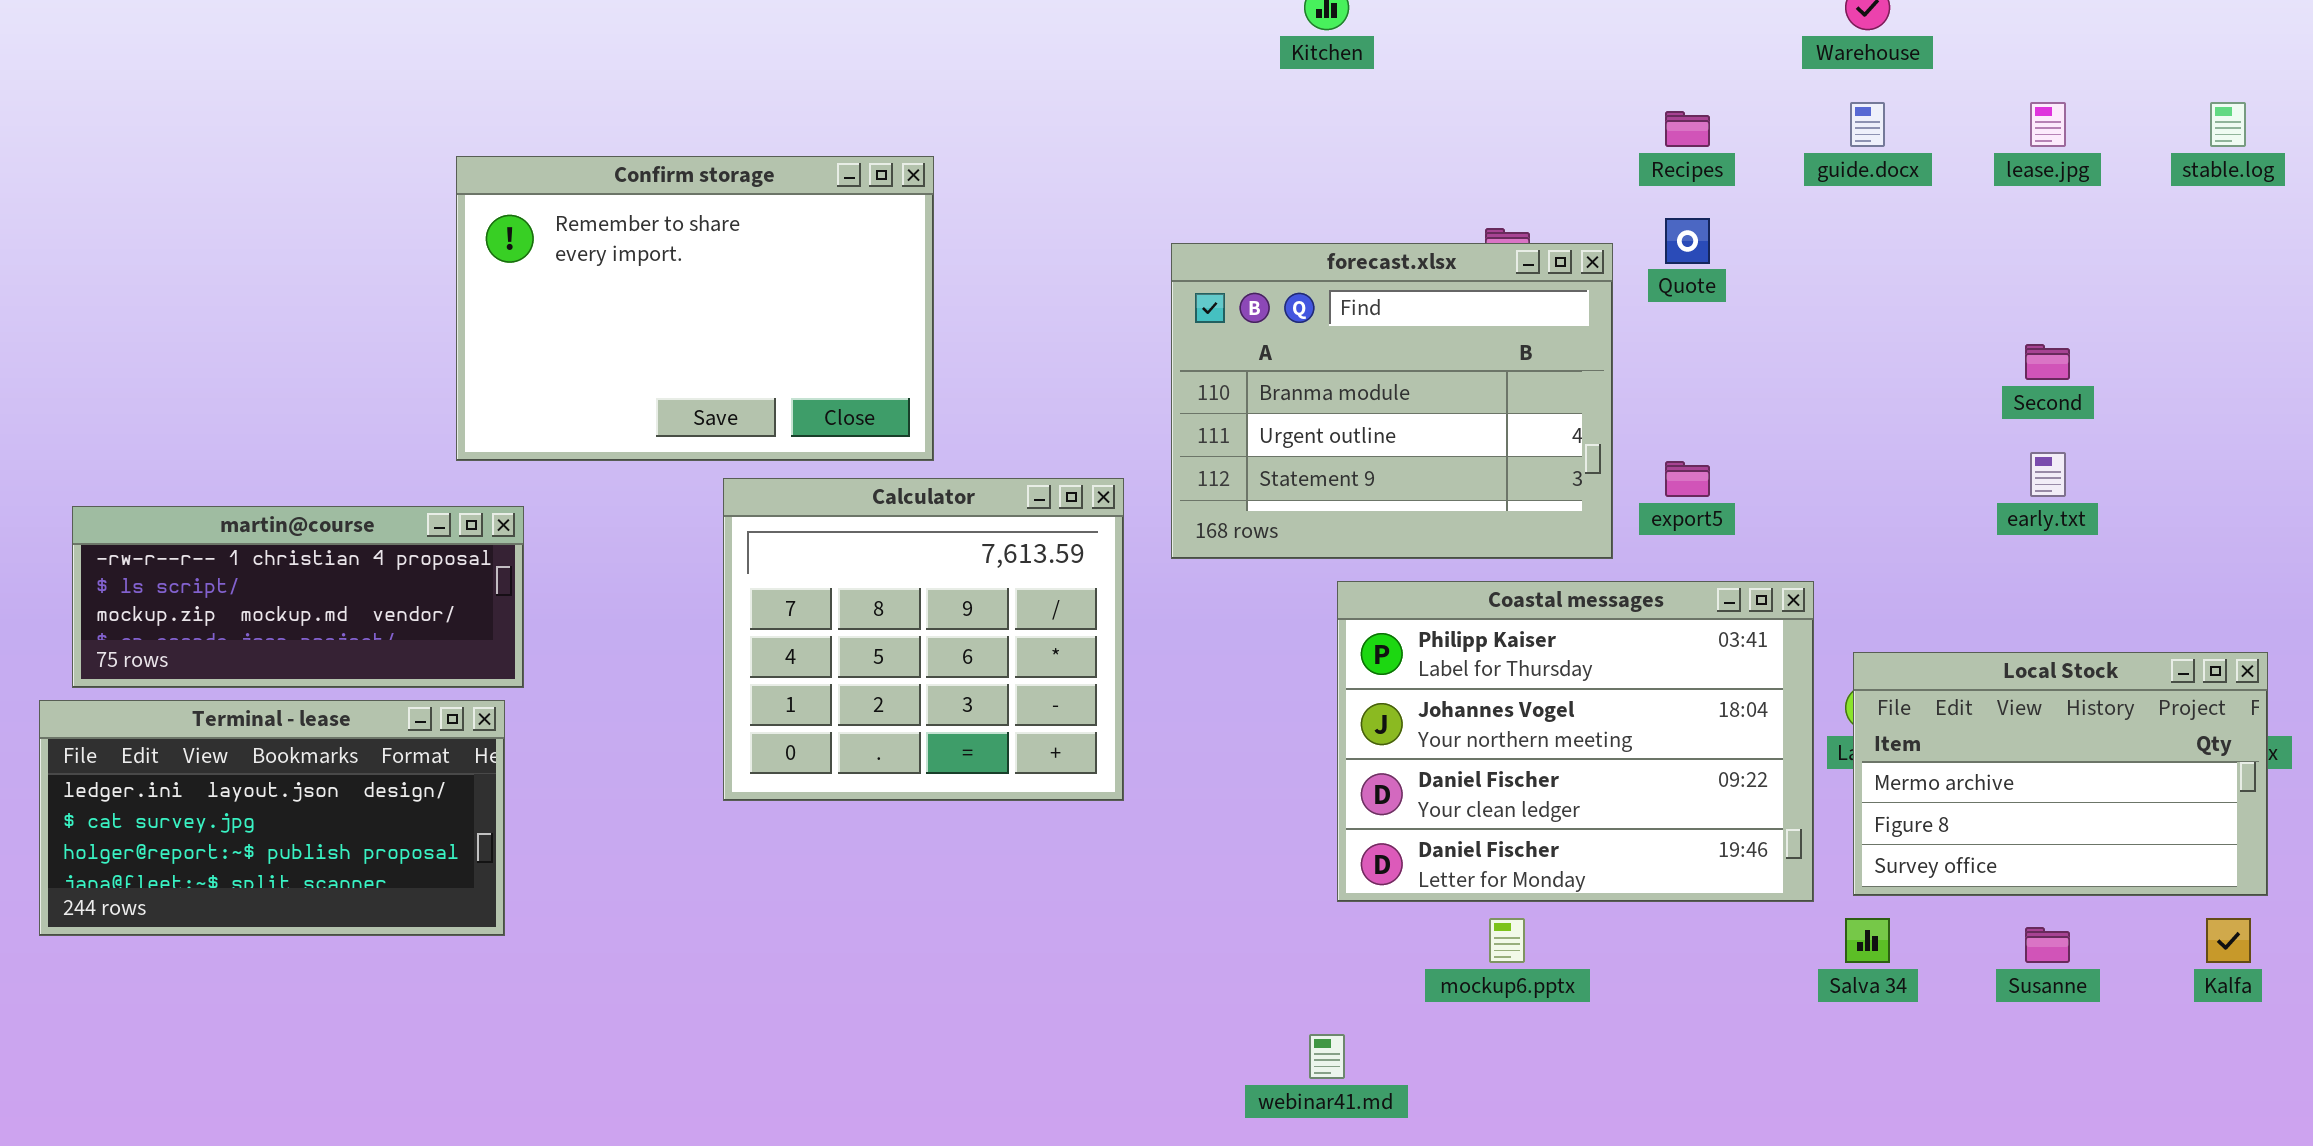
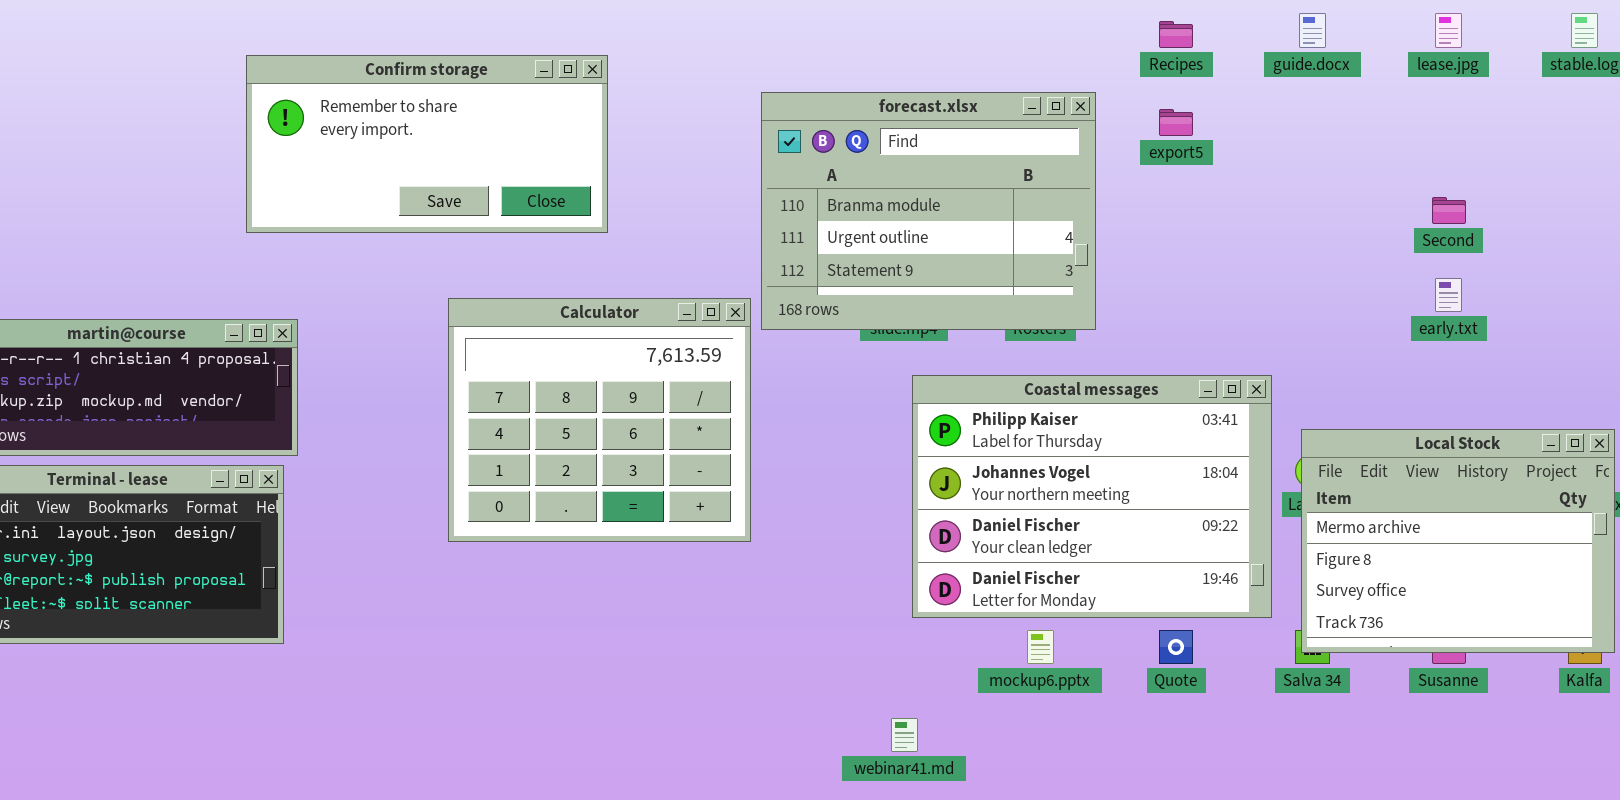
Confirm storage: [456,156,934,461] -> [246,55,608,233], resized
Quote: [1665,218,1710,264] -> [1159,630,1193,664], moved
forecast.xlsx: [1171,243,1613,559] -> [761,92,1096,330], moved
export5: [1665,461,1710,497] -> [1159,109,1193,136], moved
Local Stock: [1853,652,2268,896] -> [1301,429,1615,653], resized

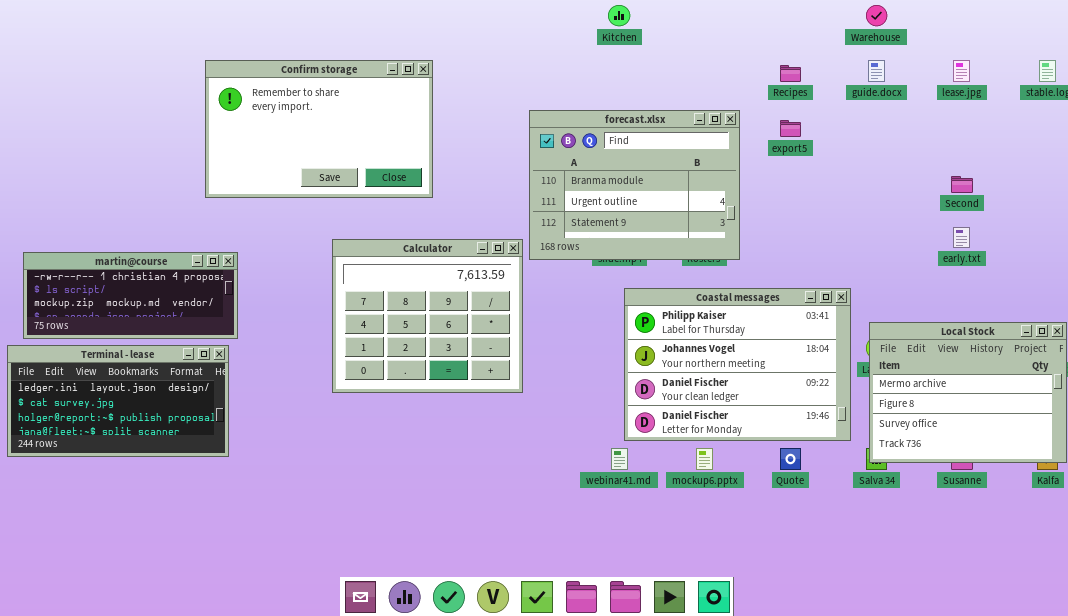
Confirm storage: [246,55,608,233] -> [205,60,433,198], resized
webinar41.md: [891,718,918,752] -> [611,448,628,470], moved

